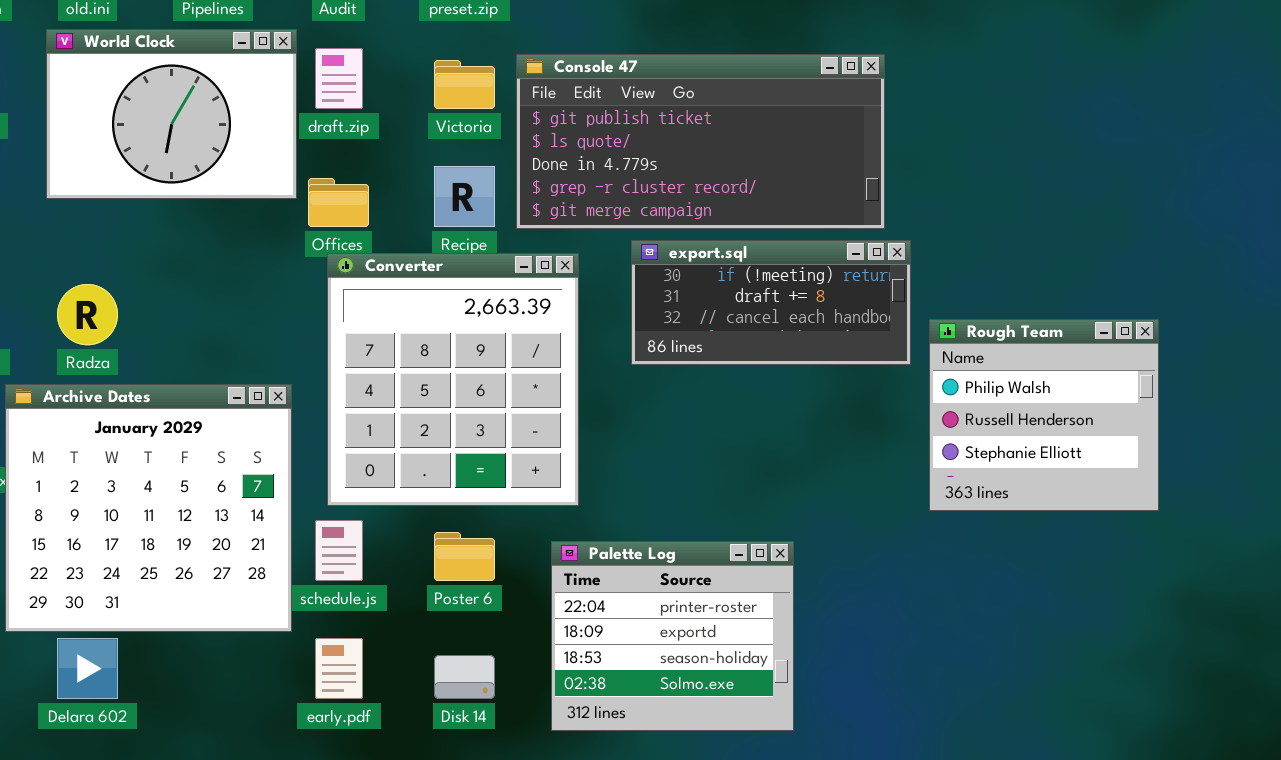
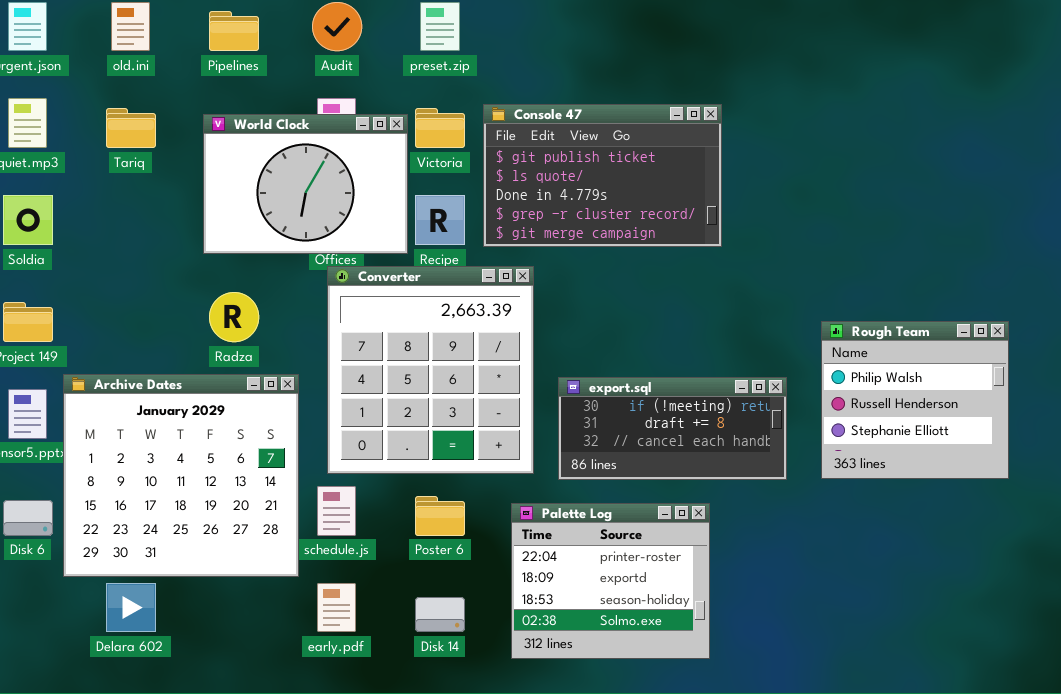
World Clock: [46,29,297,199] -> [203,114,408,254], moved
Console 47: [516,54,885,229] -> [483,104,722,247], resized
export.sql: [631,240,911,365] -> [558,377,787,480], moved
Radza: [57,284,118,345] -> [209,292,259,342], moved

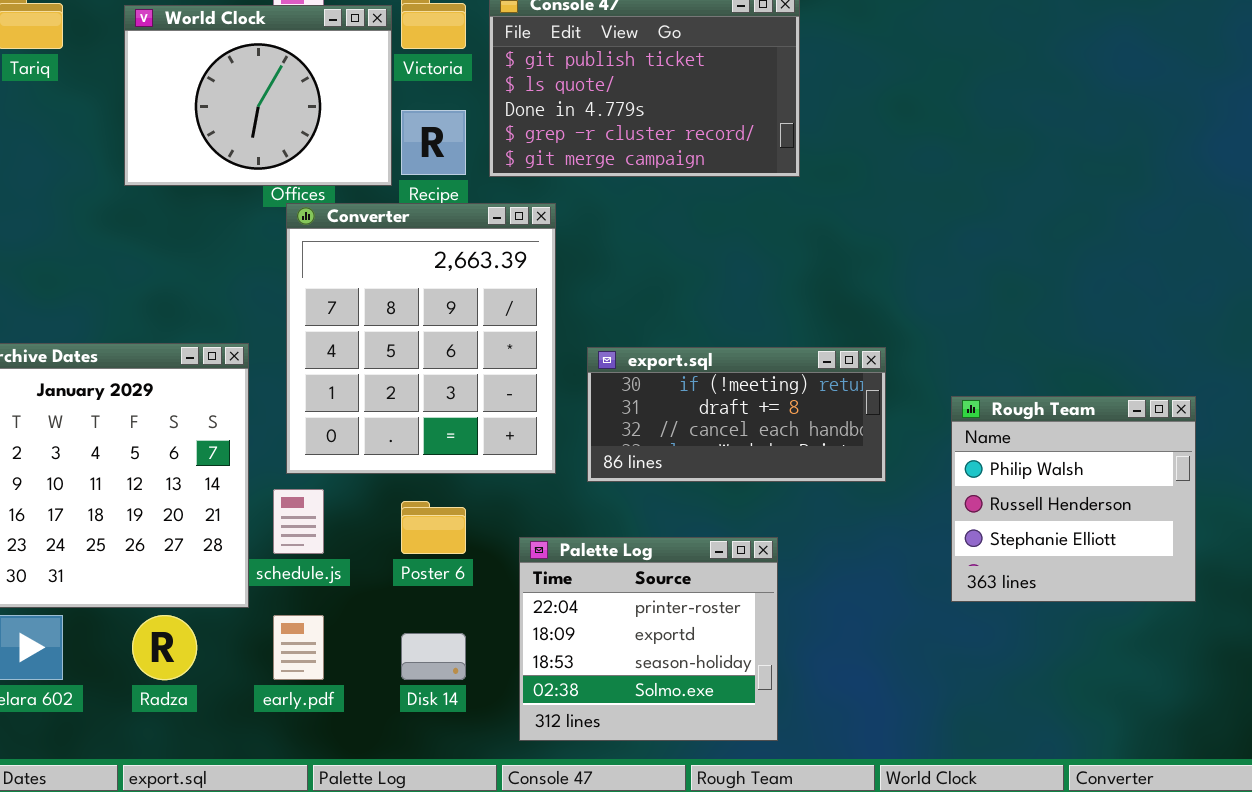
Radza: [209,292,259,342] -> [132,615,197,680], moved
Rough Team: [821,321,1009,479] -> [951,396,1196,602], moved
Palette Log: [511,503,710,659] -> [519,537,778,741], moved

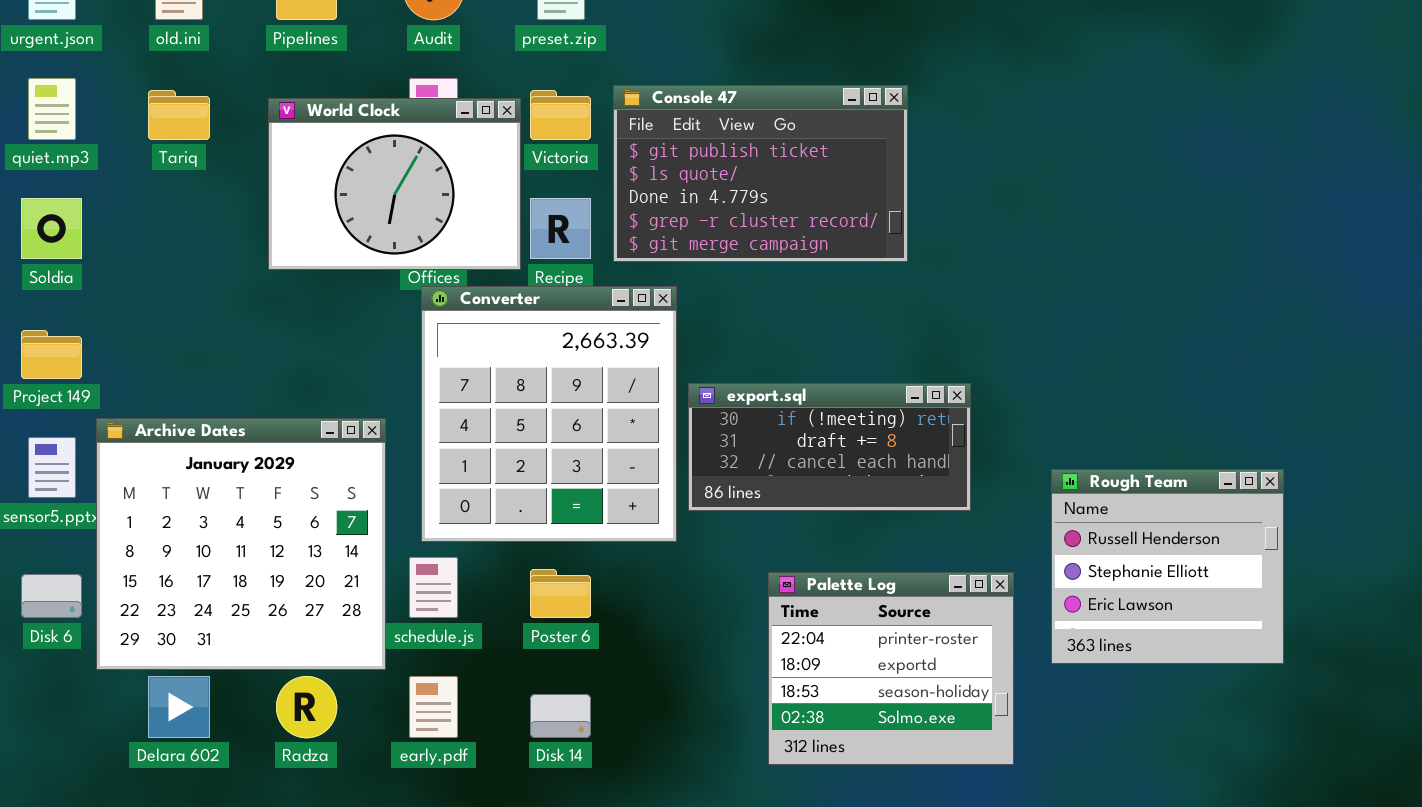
export.sql: [587,347,886,482] -> [688,383,971,511], moved
Rough Team: [951,396,1196,602] -> [1051,469,1284,664], scrolled down 1 row
Palette Log: [519,537,778,741] -> [768,572,1014,765], moved

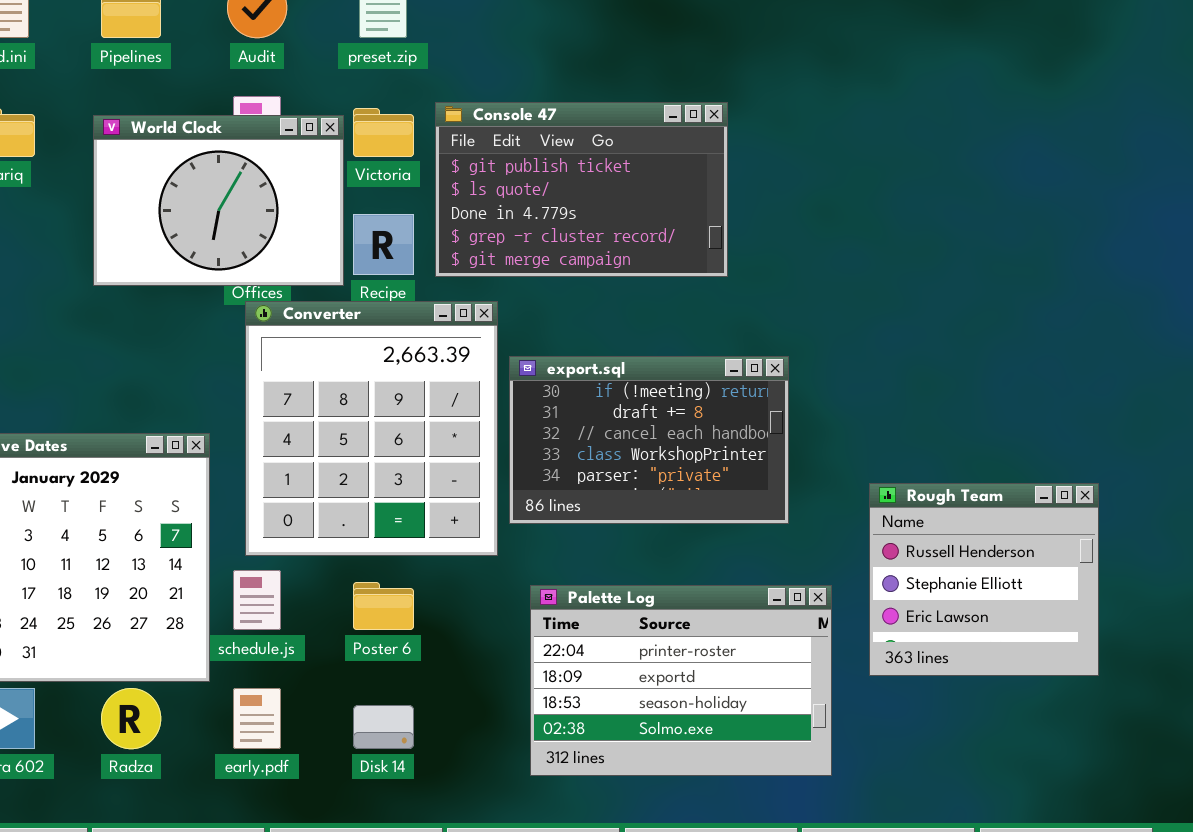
export.sql: [688,383,971,511] -> [509,356,789,524], resized
Palette Log: [768,572,1014,765] -> [530,585,832,776], resized

